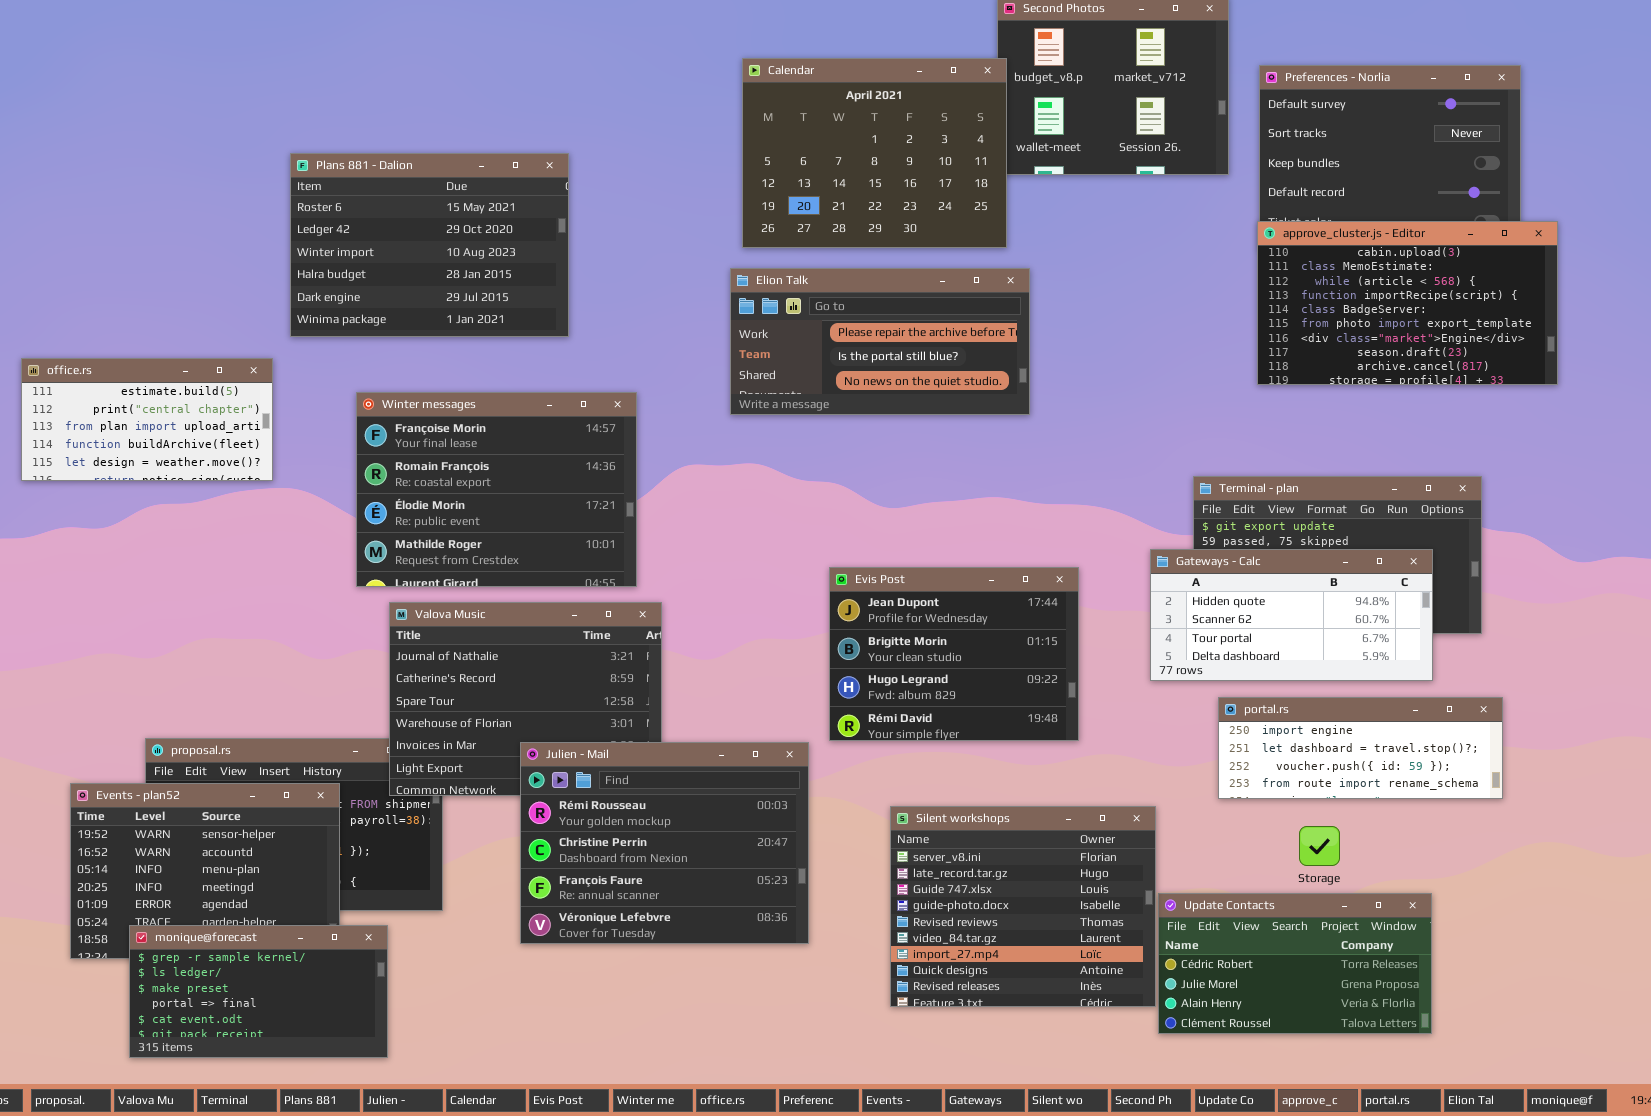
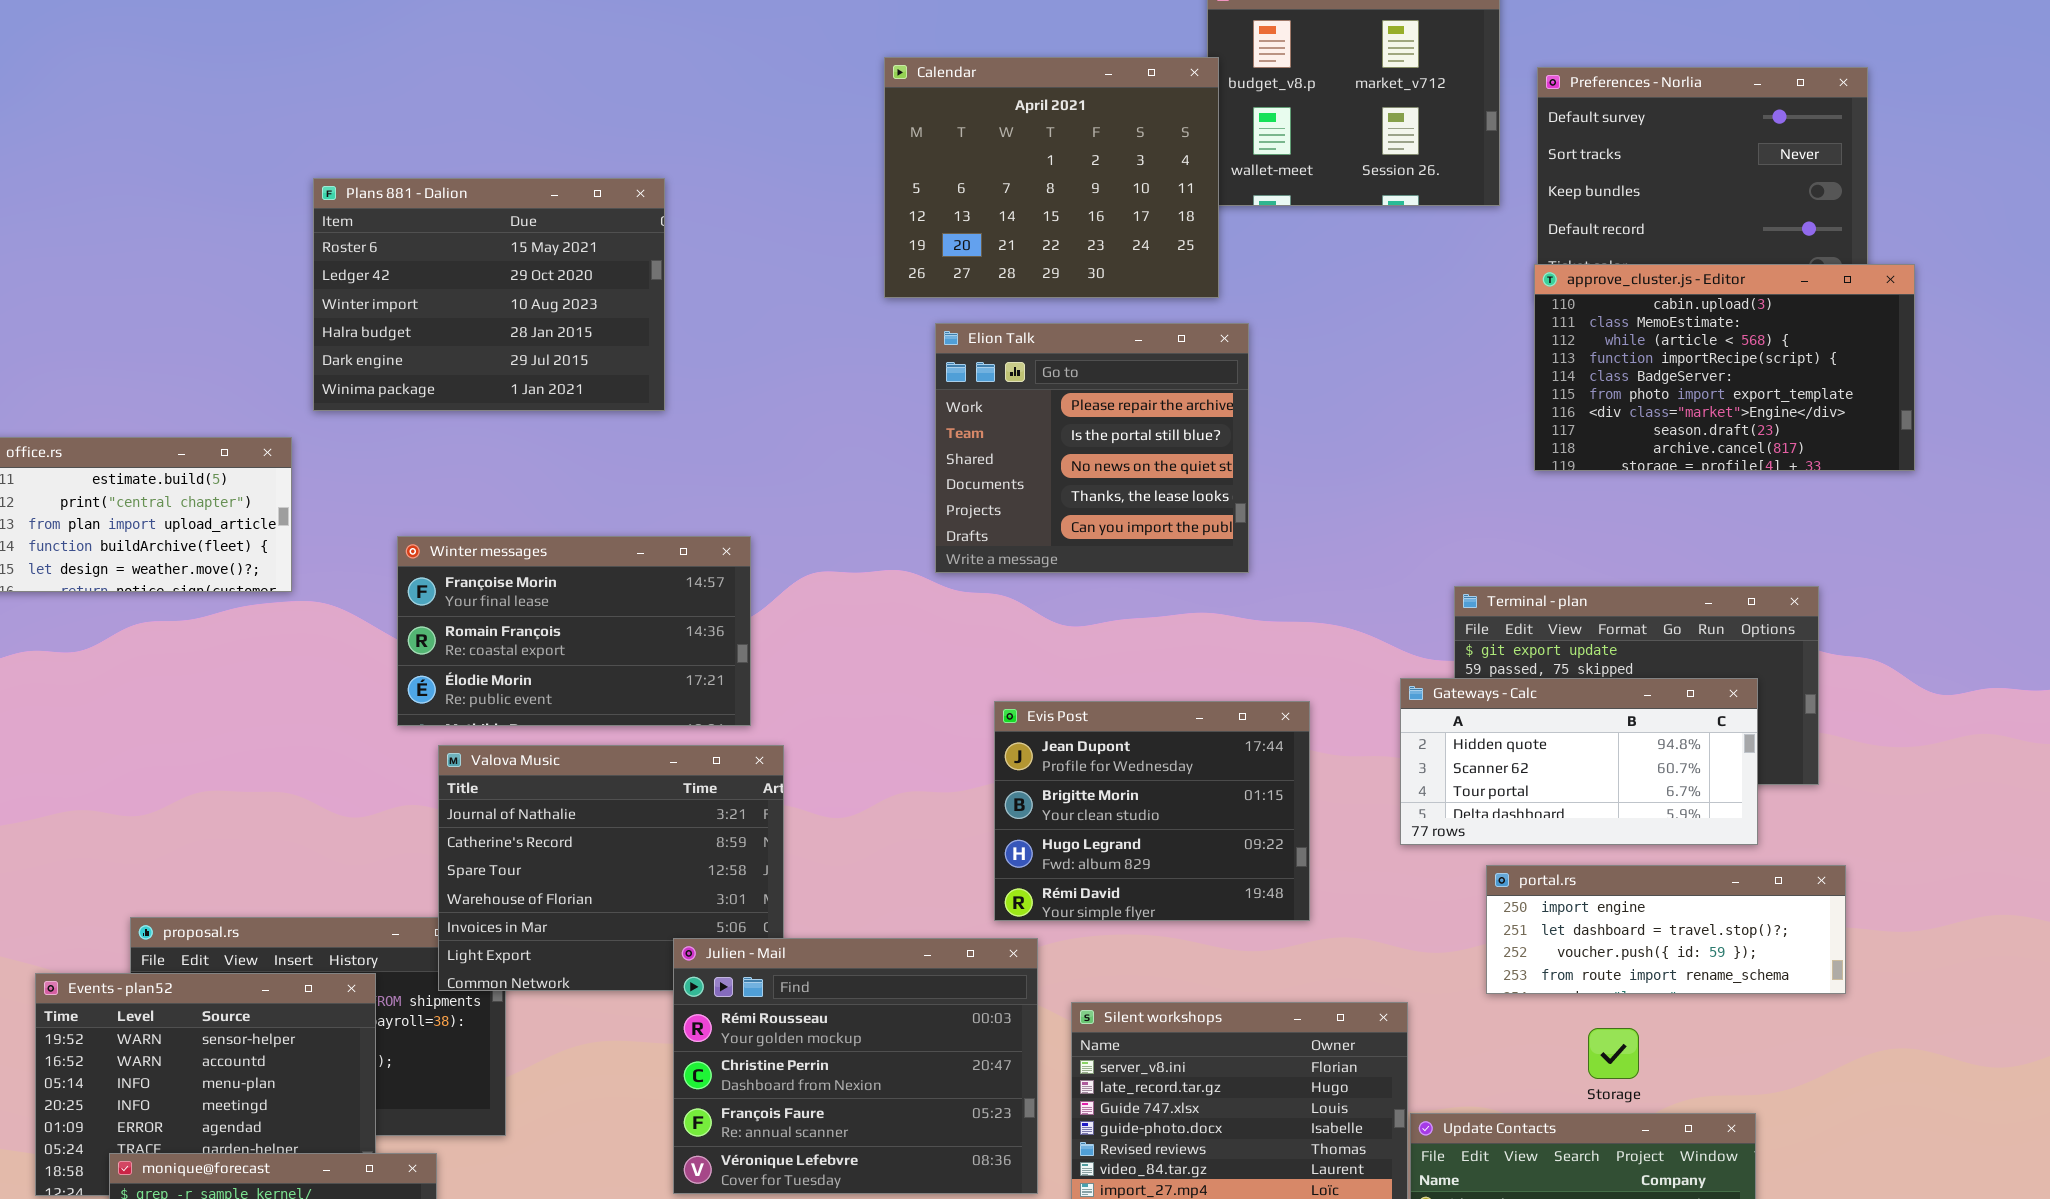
Elion Talk: [730,268,1030,415] -> [935,323,1249,573], resized
Winter messages: [356,392,637,587] -> [397,536,751,726], resized
Julien - Mail: [520,742,809,944] -> [673,938,1038,1194], moved

